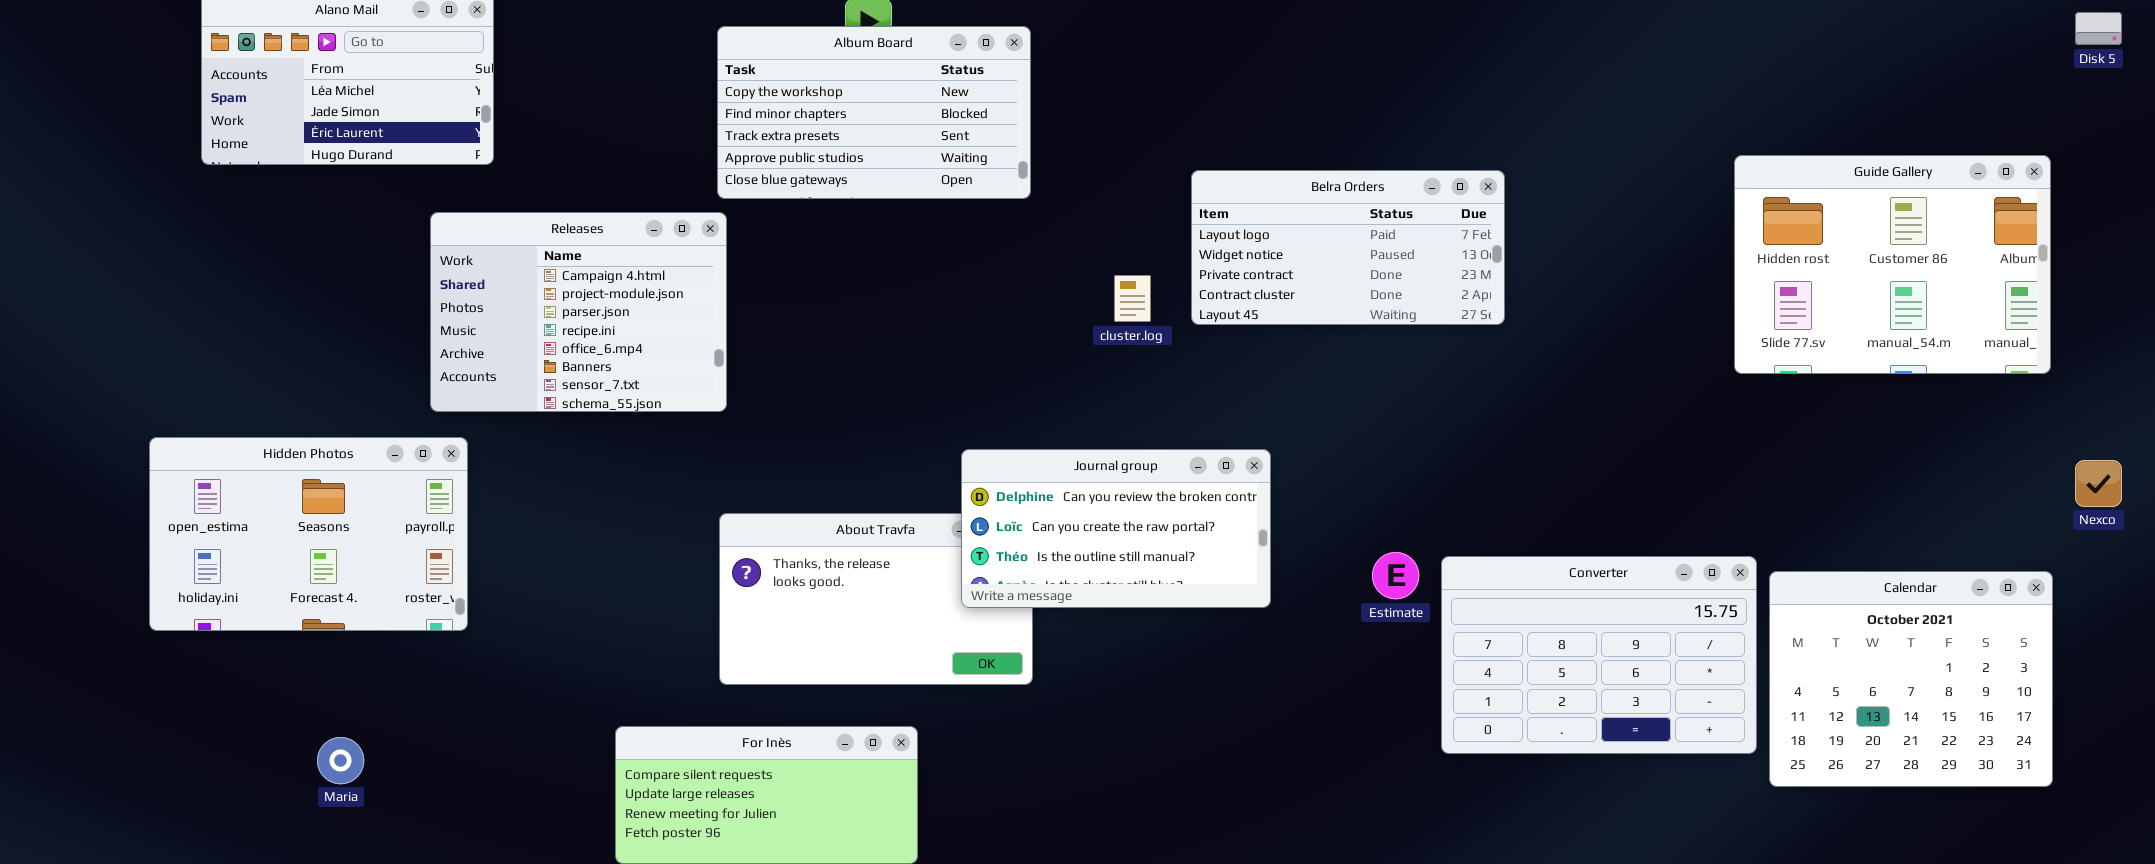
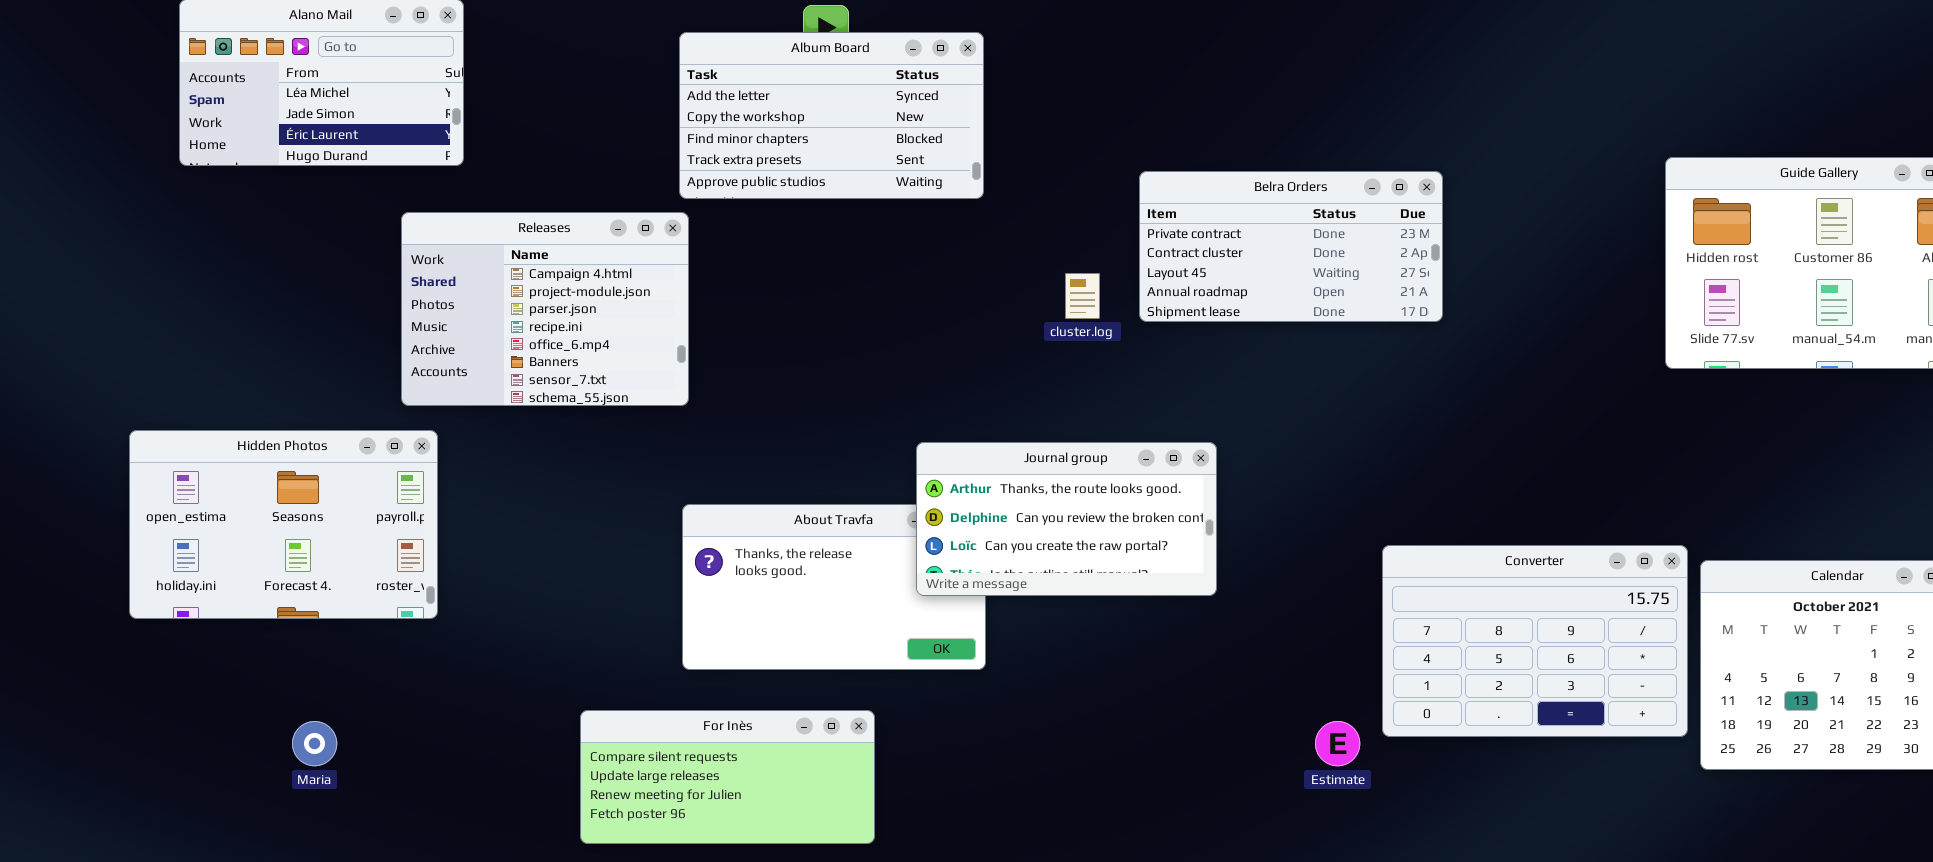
Album Board: [717,26,1031,199] -> [679,32,984,199], scrolled up 1 row
Belra Orders: [1191,170,1505,325] -> [1139,171,1443,322], scrolled down 2 rows
Journal group: [961,449,1271,608] -> [916,442,1217,596], scrolled up 1 row
Estimate: [1372,552,1419,599] -> [1315,721,1360,766], moved

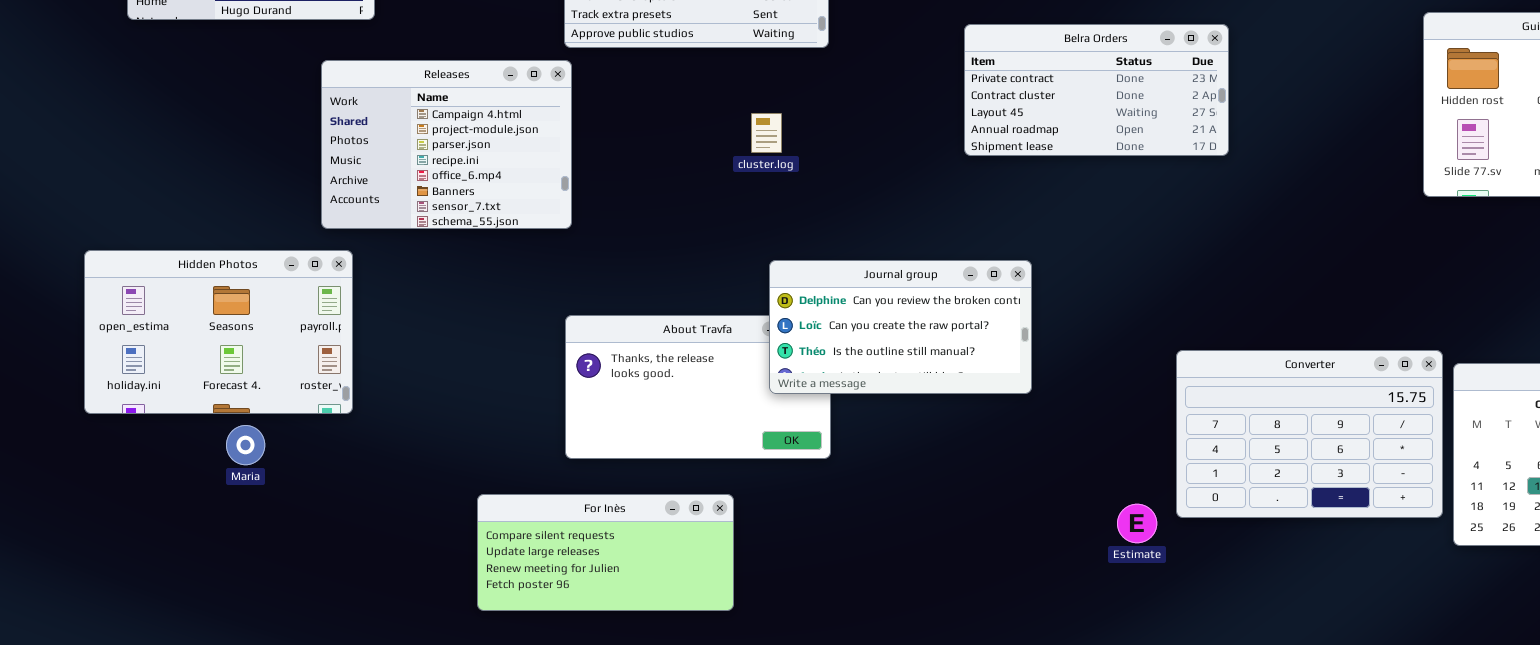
cluster.log: [1065,273,1100,319] -> [751,113,782,153], moved
Journal group: [916,442,1217,596] -> [769,260,1032,394], scrolled down 1 row
Maria: [292,721,337,766] -> [226,425,265,465], moved

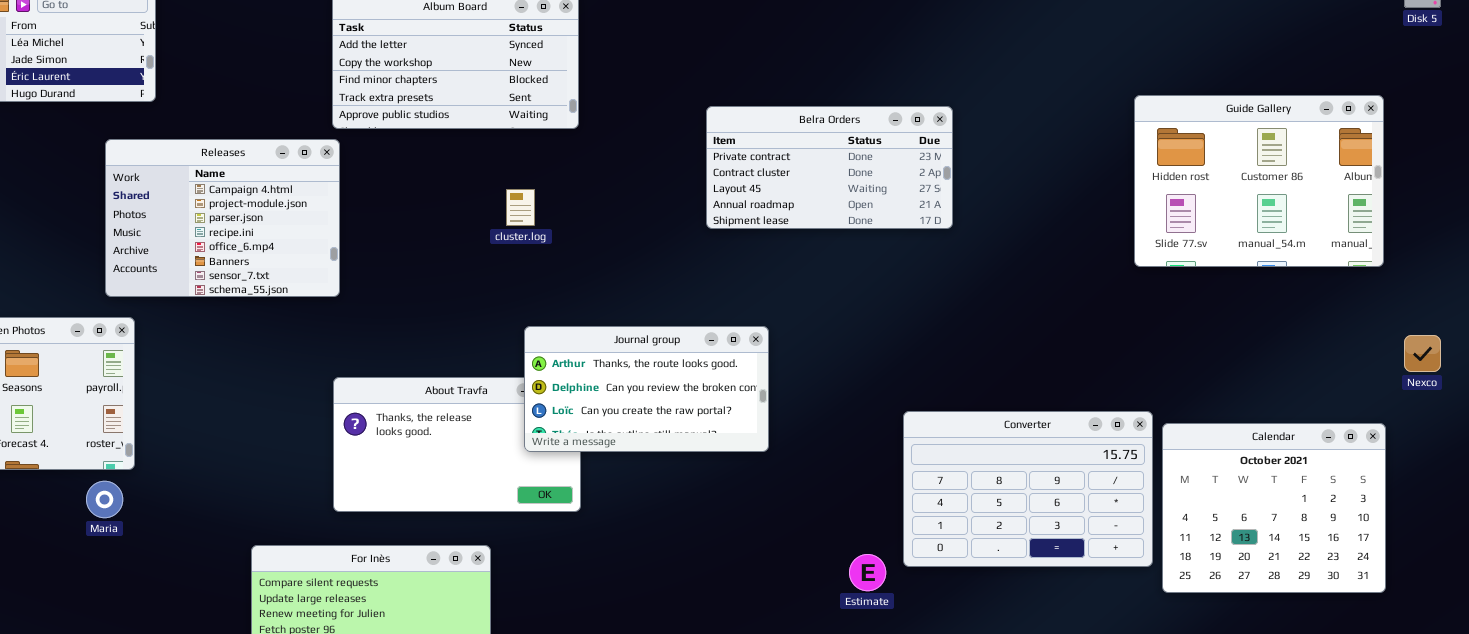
Journal group: [769,260,1032,394] -> [524,326,769,452], scrolled up 1 row
Maria: [226,425,265,465] -> [86,481,123,518], moved

